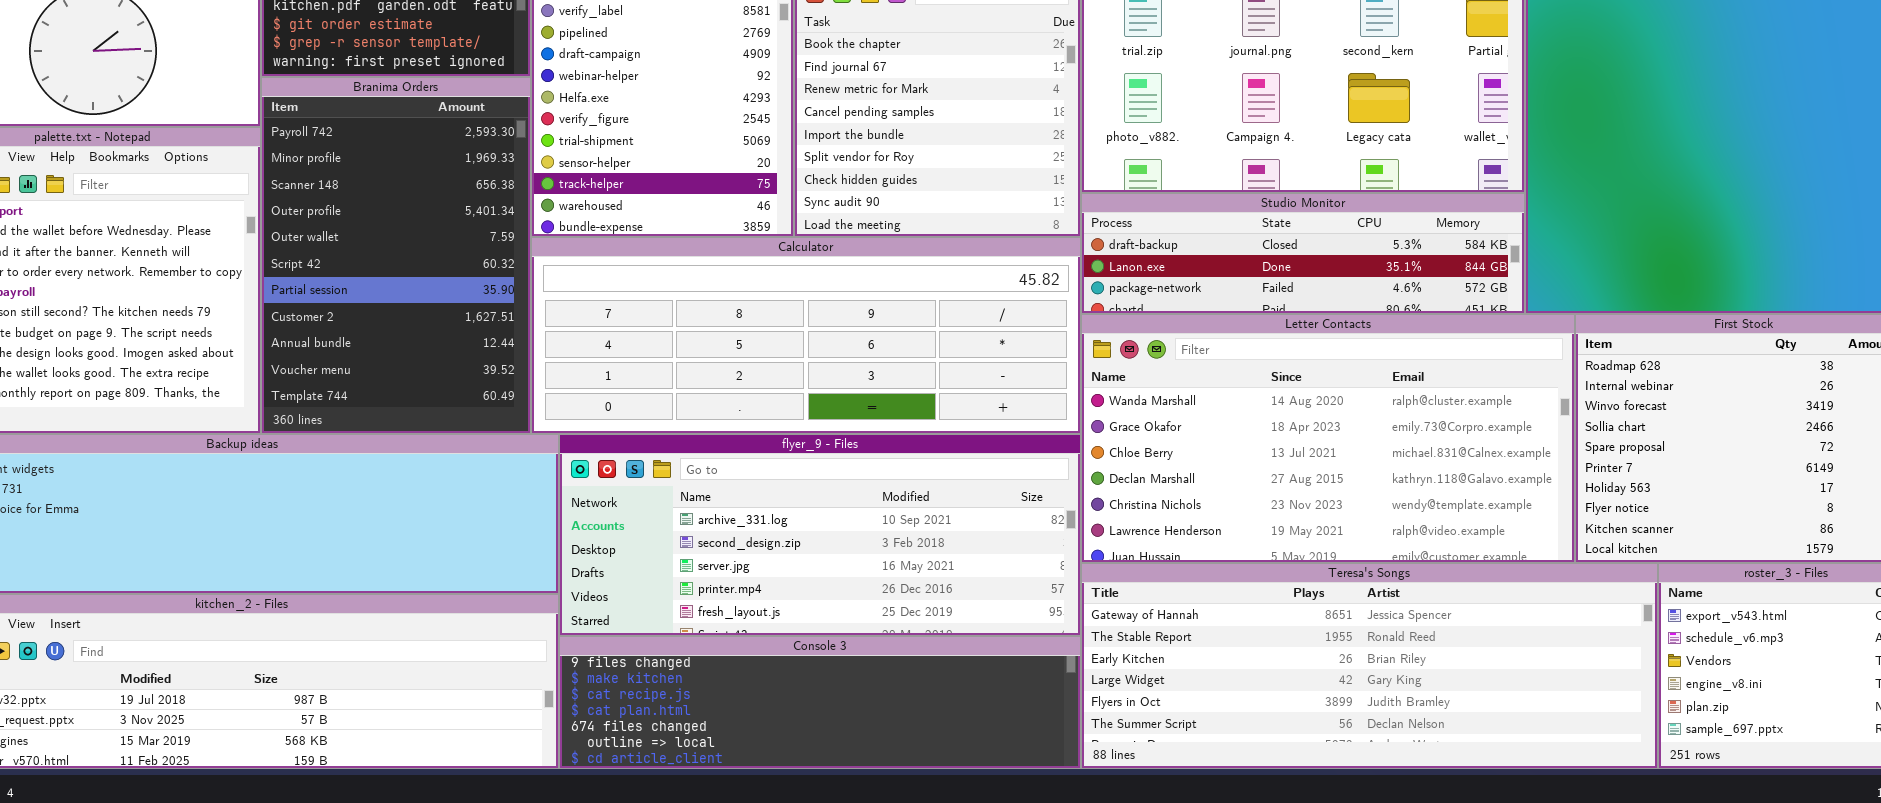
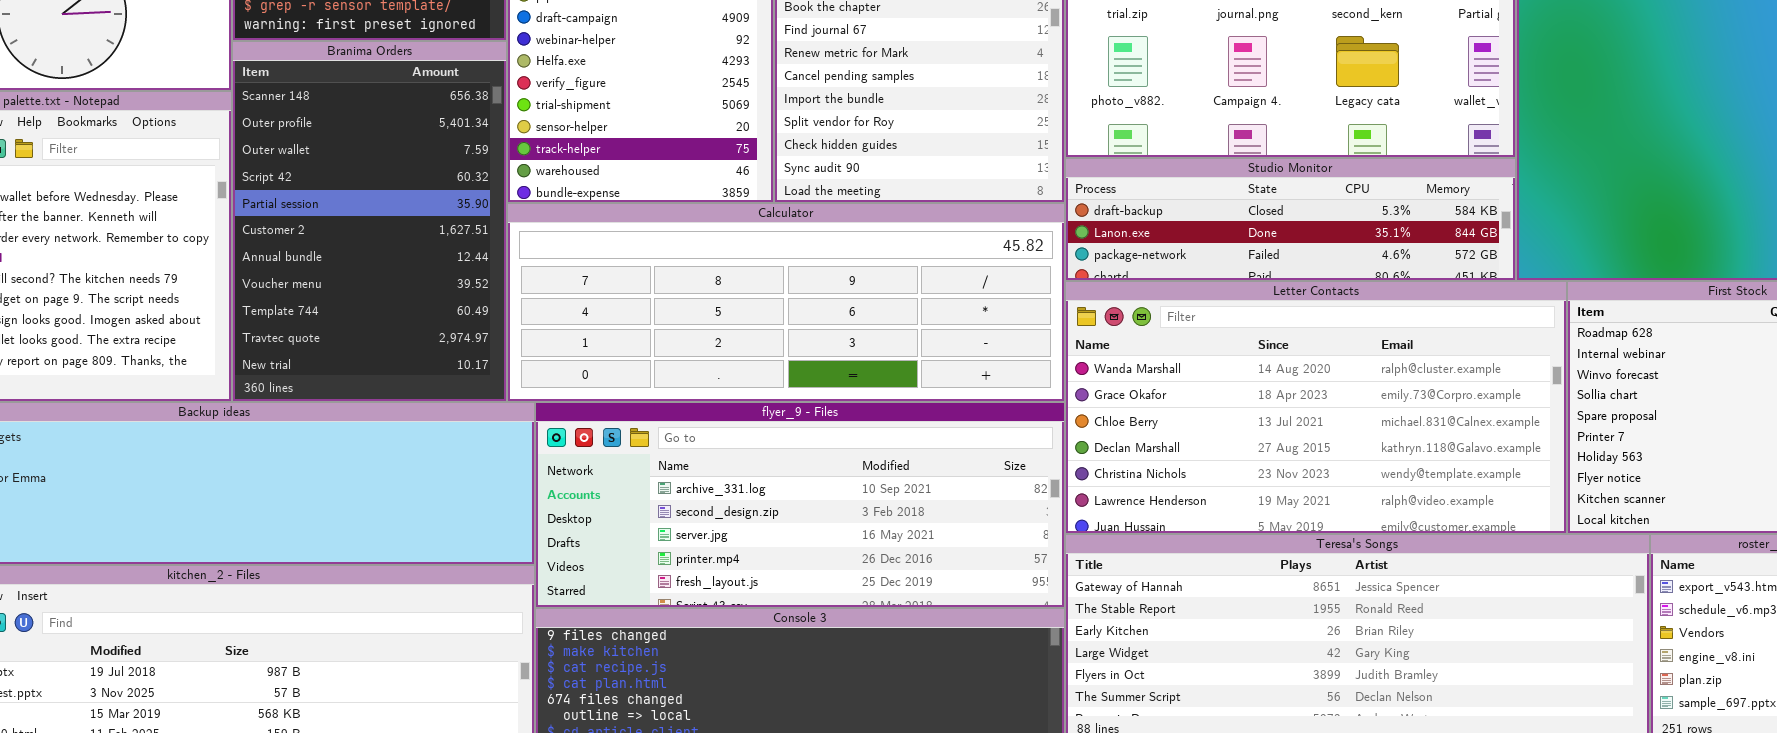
Branima Orders: [261,77,531,434] -> [232,41,507,402], scrolled down 2 rows

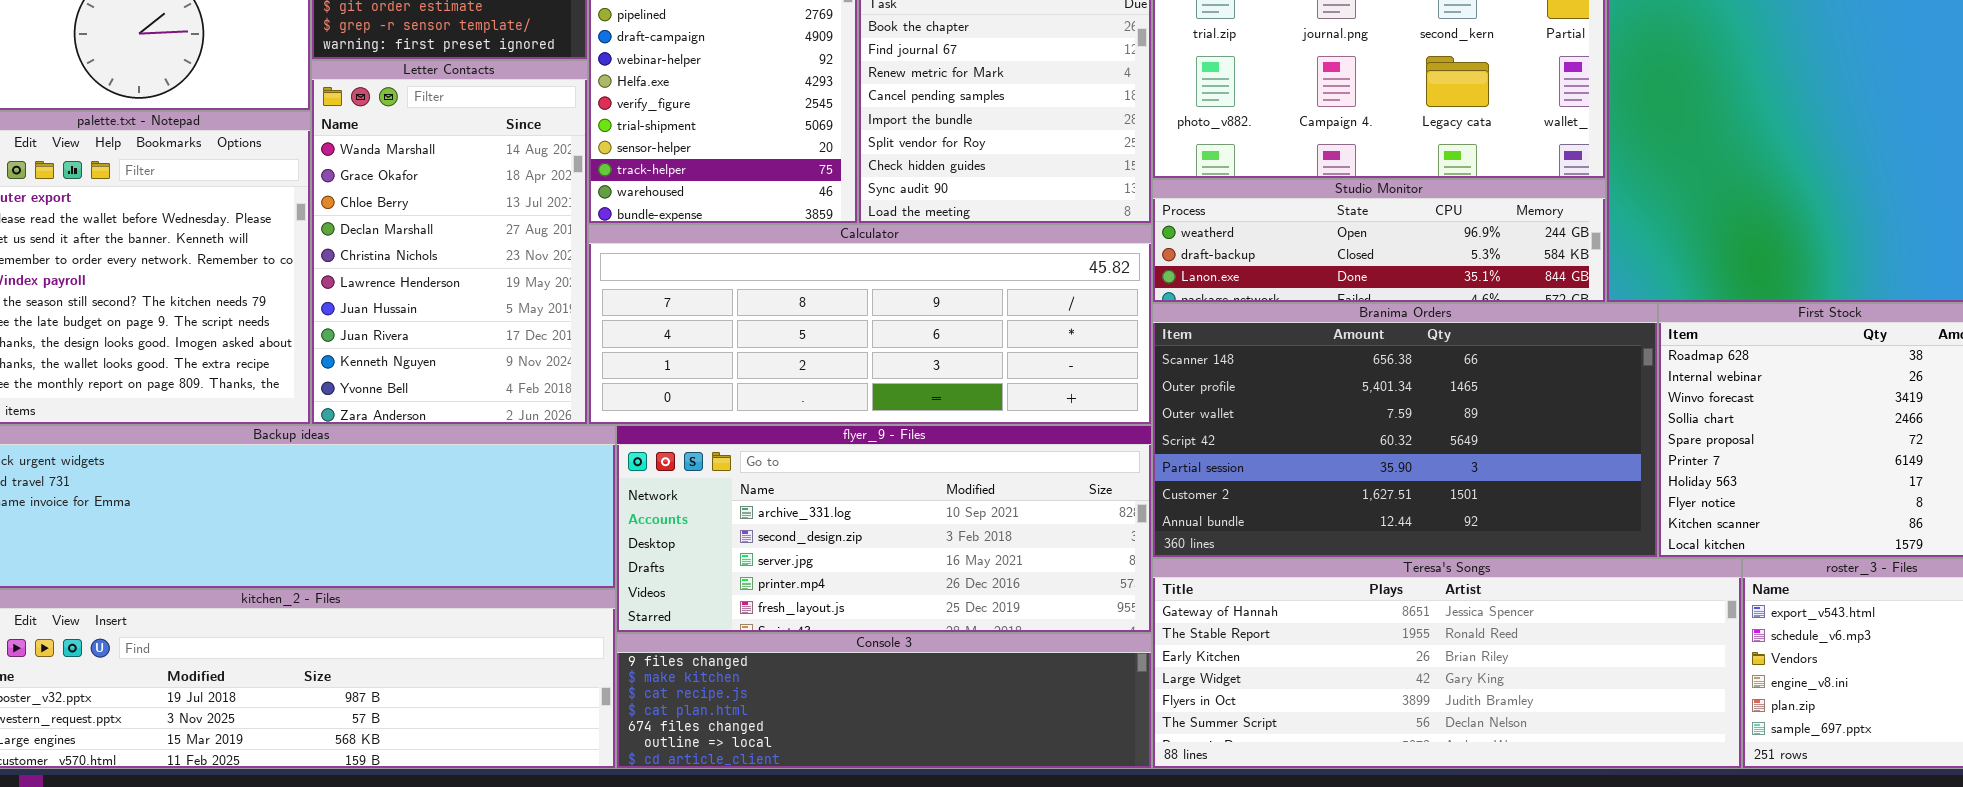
Branima Orders: [232,41,507,402] -> [1152,303,1658,558], moved, resized
Studio Monitor: [1065,158,1516,281] -> [1152,179,1606,303], scrolled up 1 row
Letter Contacts: [1065,281,1567,534] -> [311,60,588,425], moved, resized

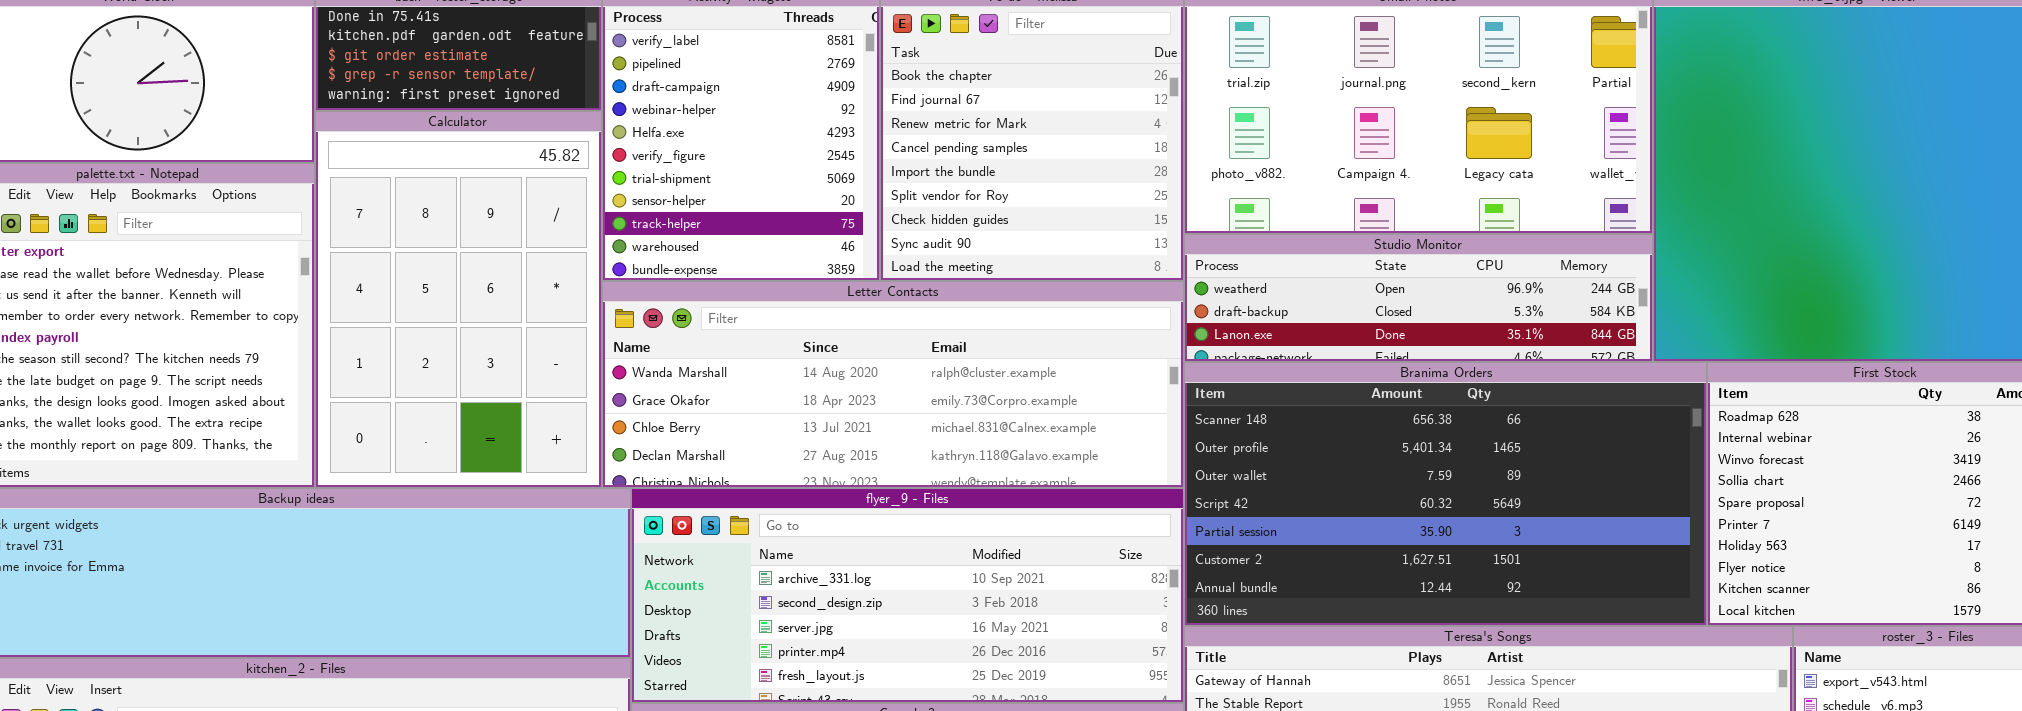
Letter Contacts: [311,60,588,425] -> [602,281,1184,488], moved, resized
Calculator: [588,224,1152,425] -> [315,111,602,488], moved, resized

